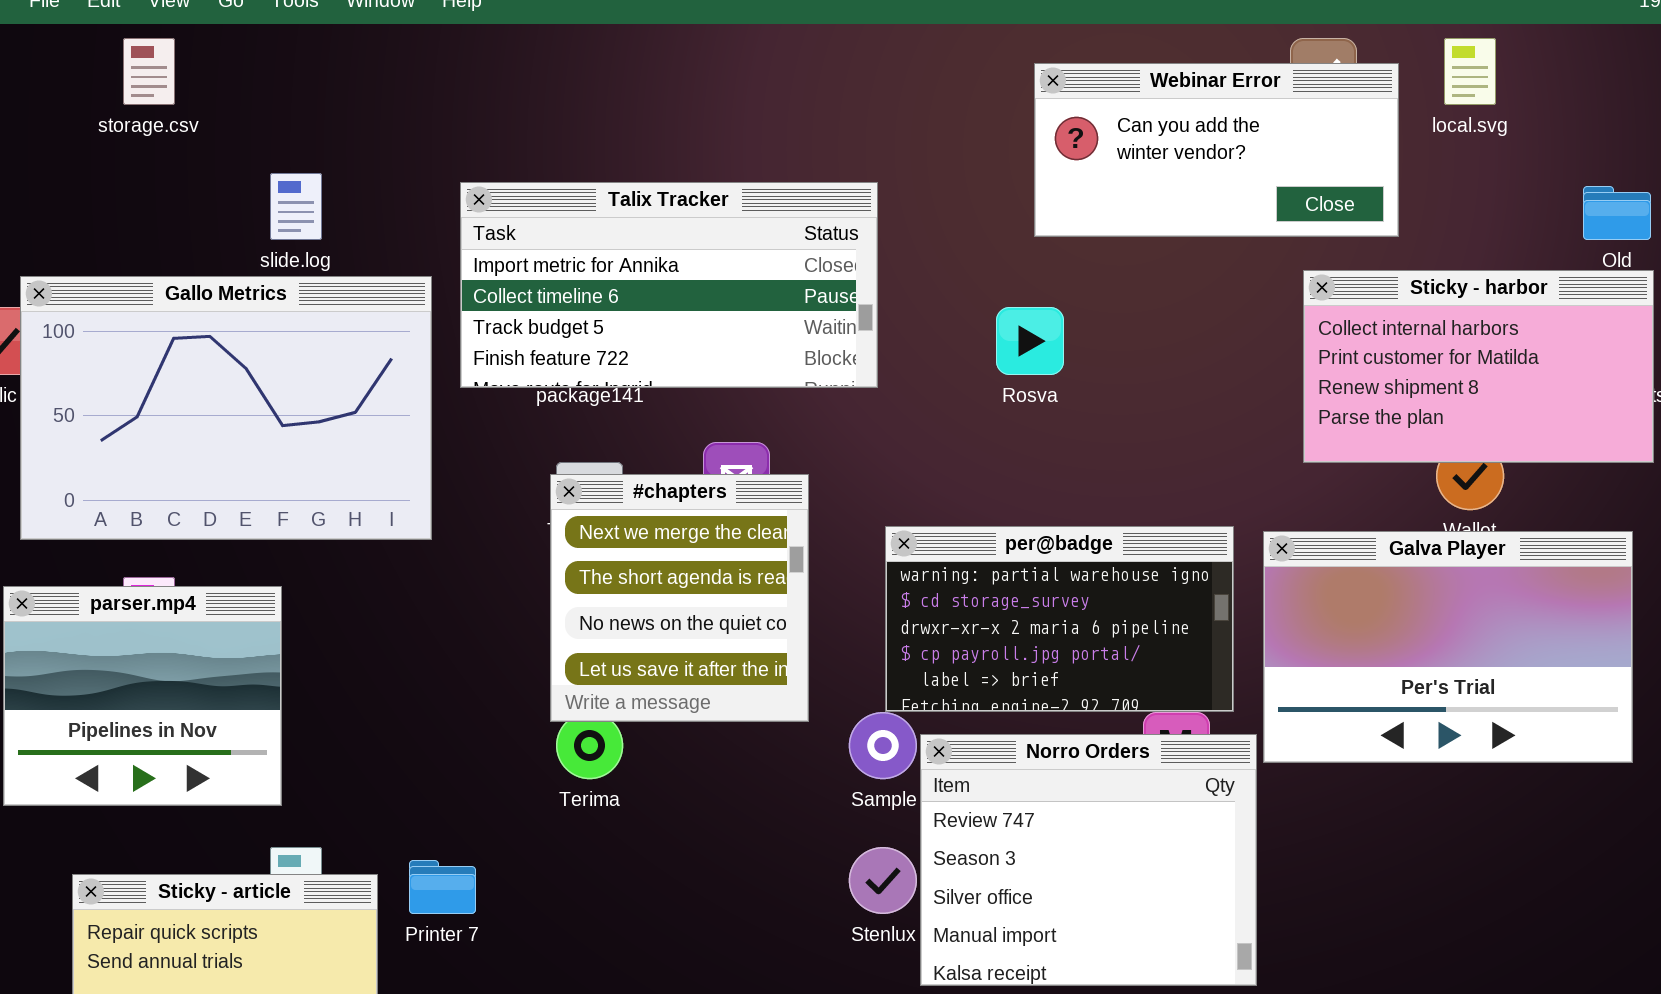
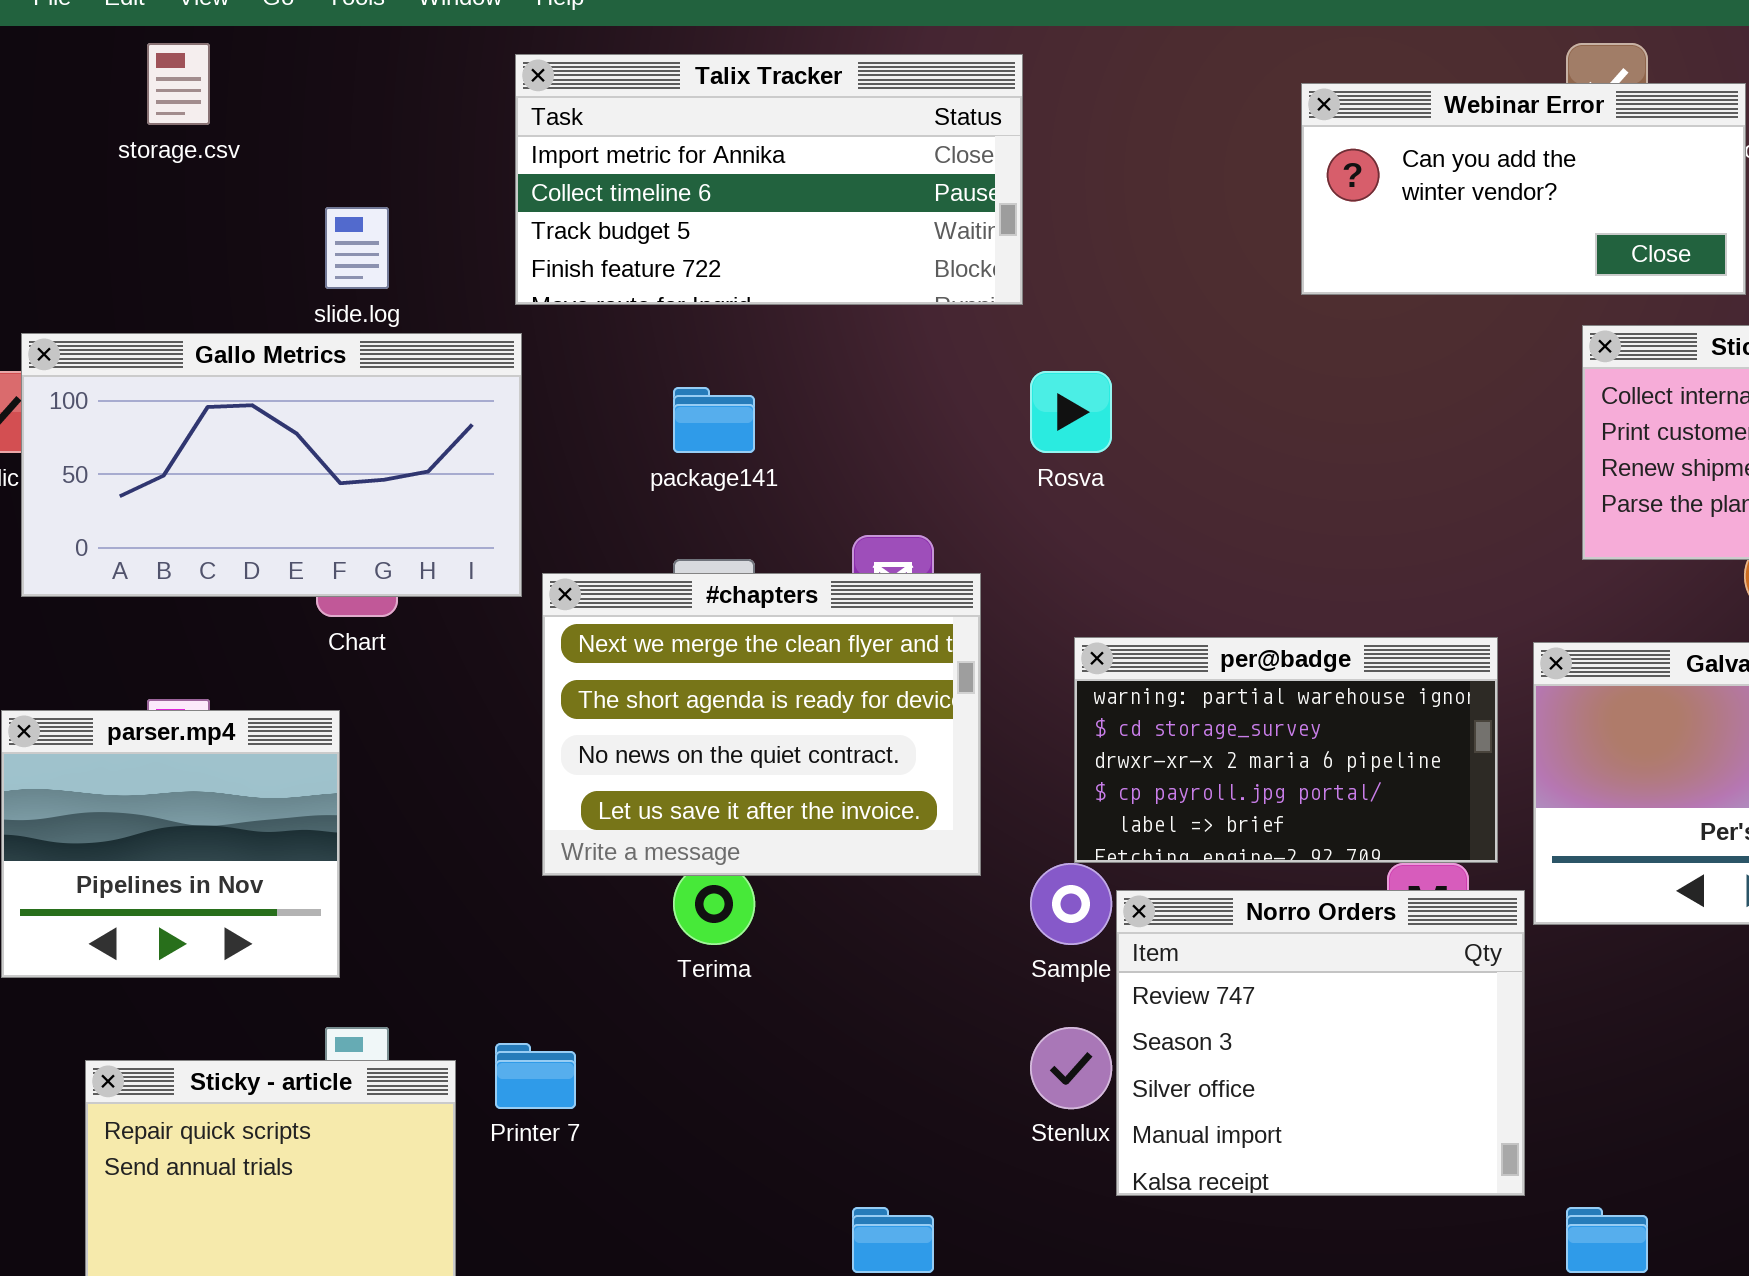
Webinar Error: [1034,63,1399,237] -> [1301,83,1746,295], moved
Talix Tracker: [460,182,878,388] -> [515,54,1023,305], moved
Gallo Metrics: [20,276,432,540] -> [21,333,522,597], resized
Rosva: [996,307,1064,375] -> [1030,371,1112,453], moved
#chapters: [550,474,809,722] -> [542,573,981,876], resized

